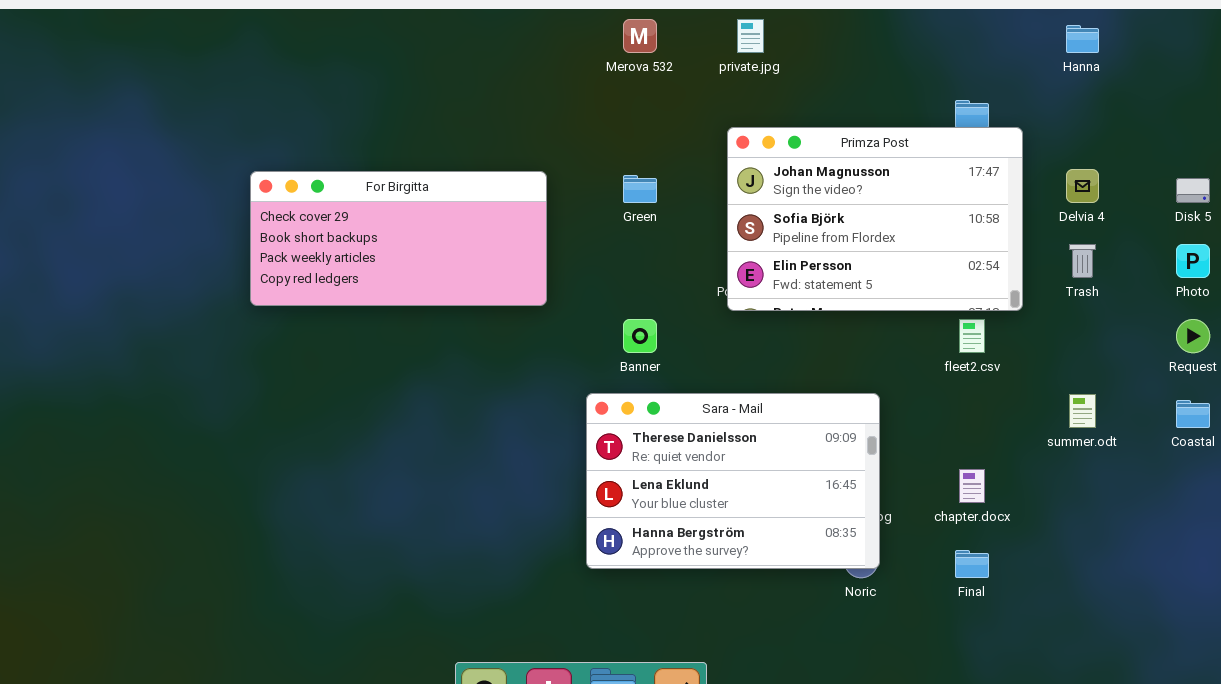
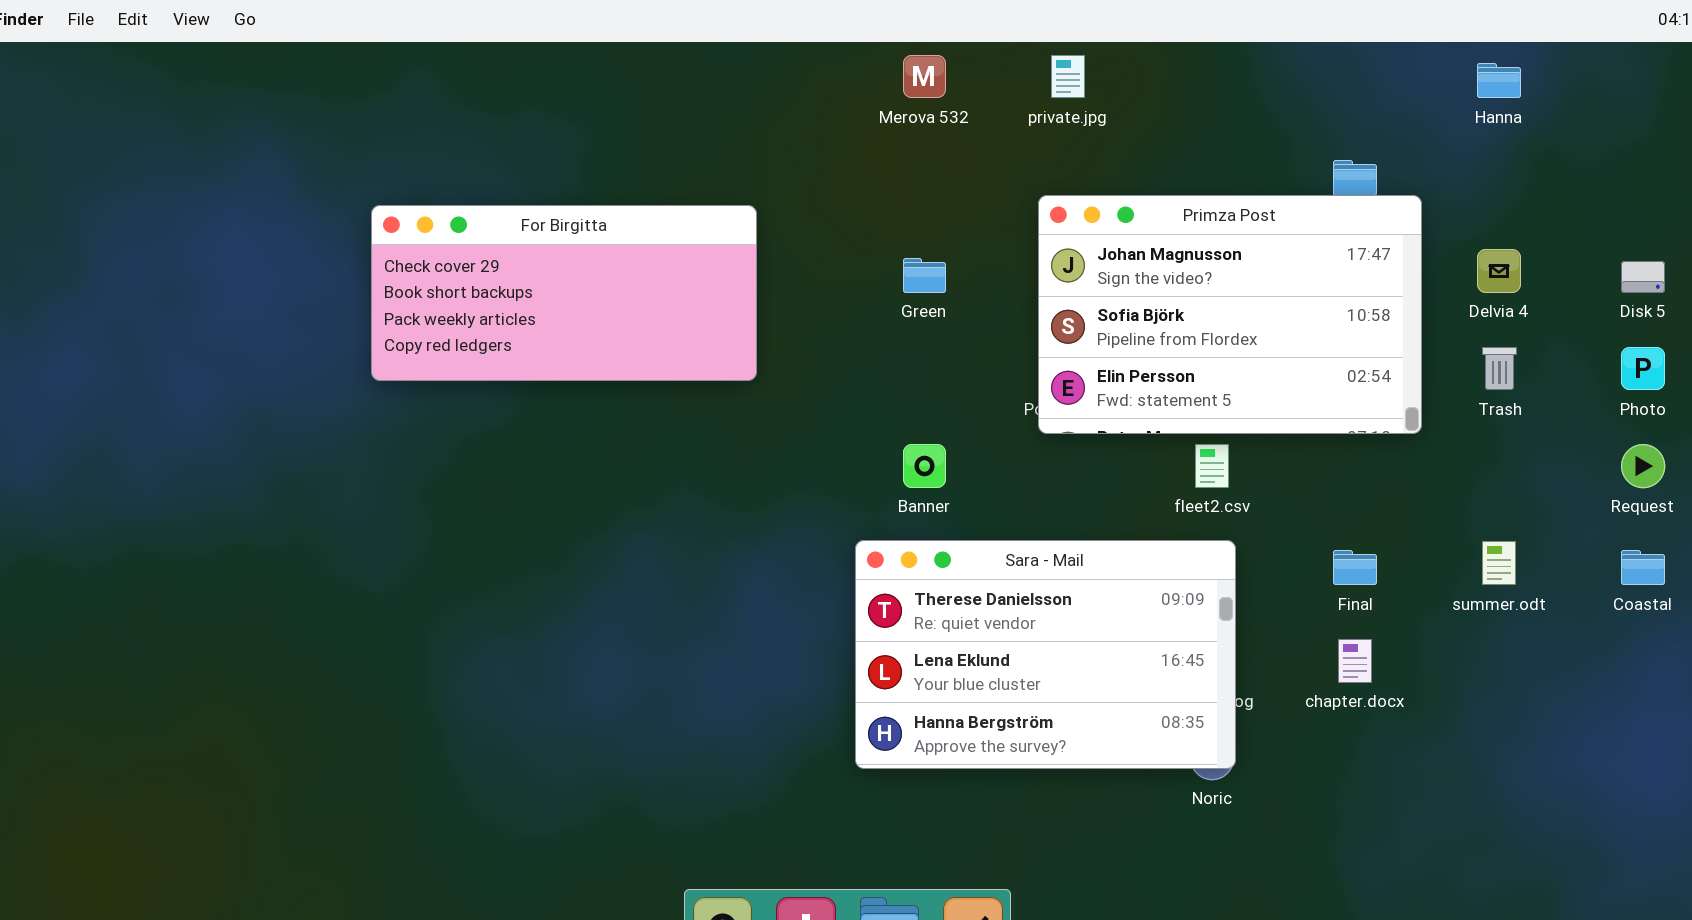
For Birgitta: [250,171,547,306] -> [371,205,757,381], moved
fleet2.csv: [959,319,985,353] -> [1195,444,1229,488], moved
Final: [955,550,989,578] -> [1333,550,1377,585], moved

